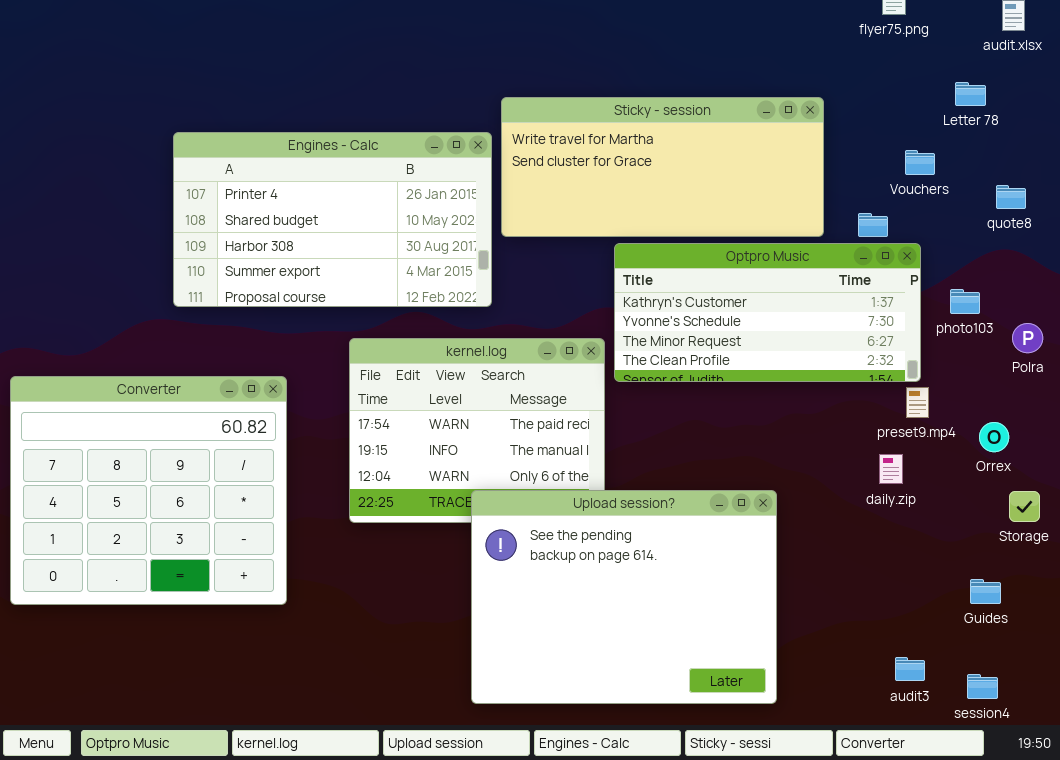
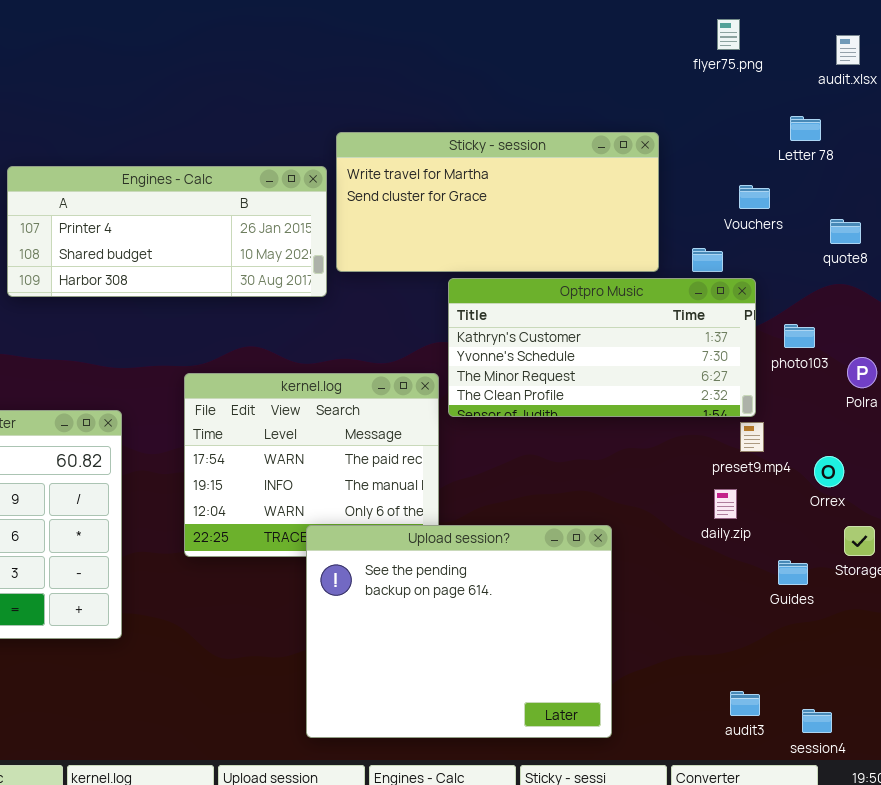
Engines - Calc: [173,132,492,307] -> [7,166,327,297], resized
Guides: [970,579,1001,604] -> [778,560,808,585], moved

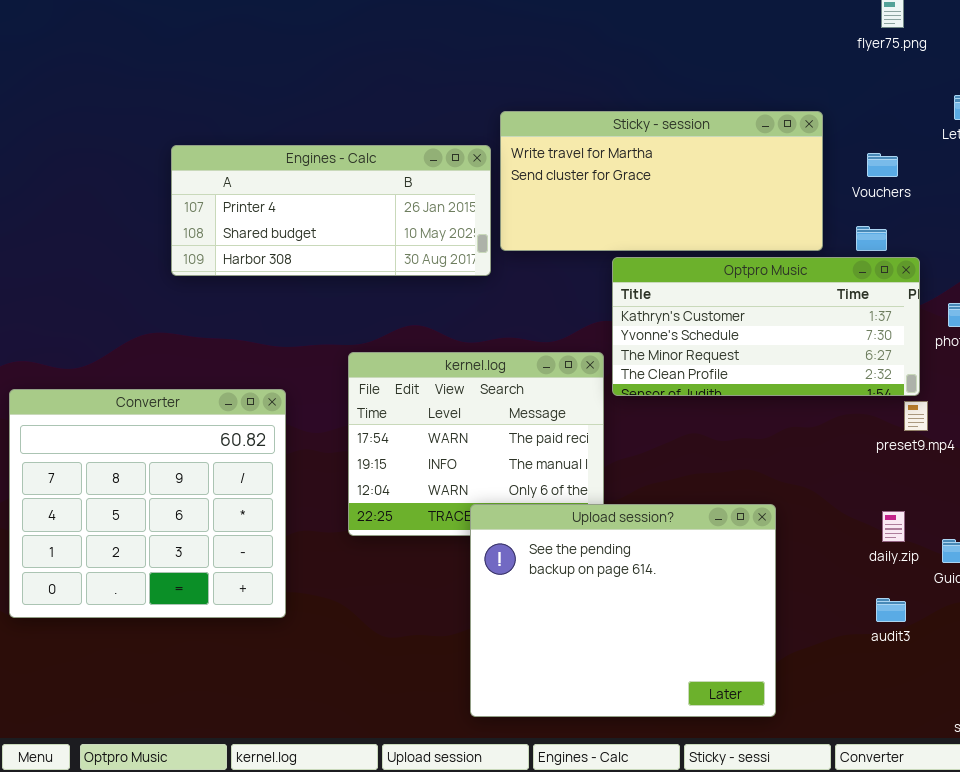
Vouchers: [739,185,770,209] -> [867,153,898,177], moved
daily.zip: [714,489,737,519] -> [882,511,905,542], moved
audit3: [730,691,760,716] -> [876,598,906,622], moved

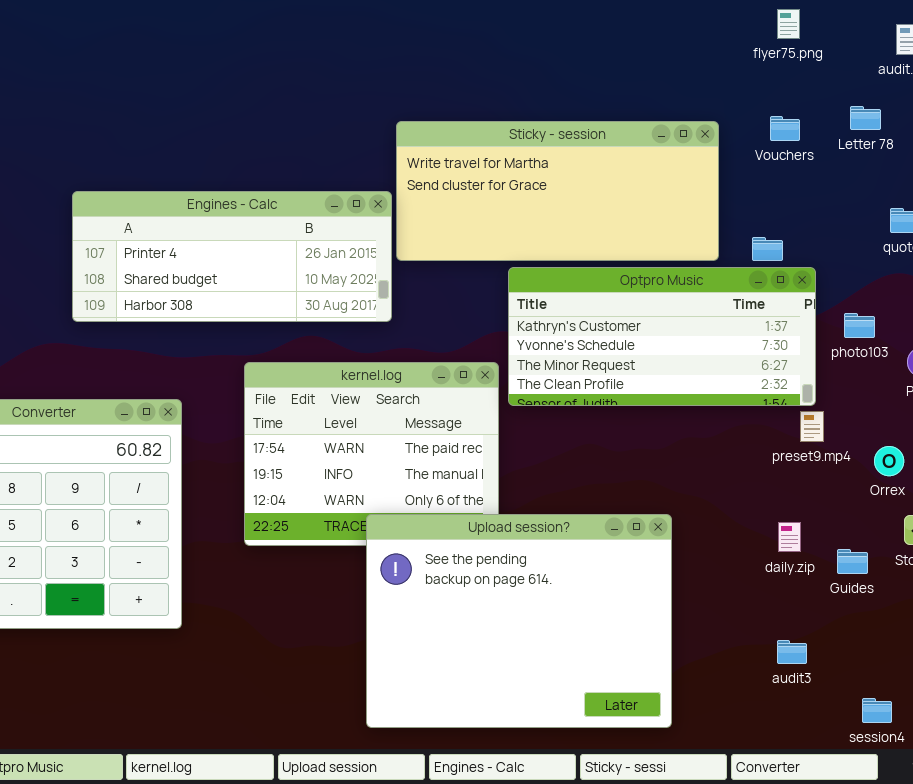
Engines - Calc: [171,145,491,276] -> [72,191,392,322], moved
Vouchers: [867,153,898,177] -> [770,116,800,141], moved
audit3: [876,598,906,622] -> [777,640,807,664], moved

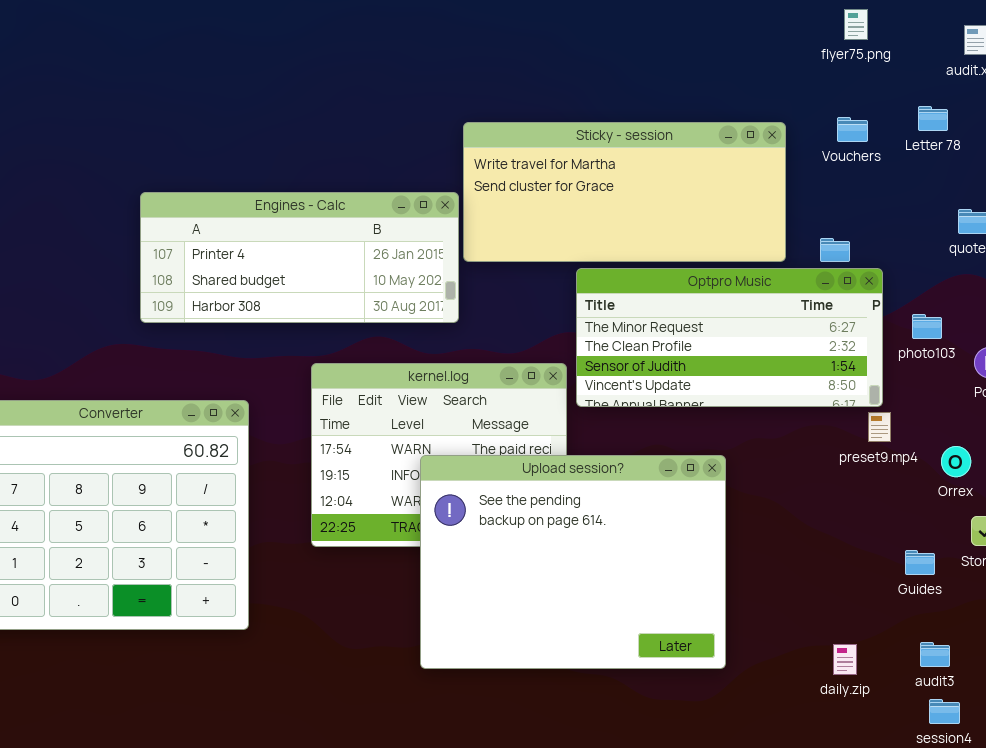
Optpro Music: [508,267,816,406] -> [576,268,883,407], scrolled down 2 rows
Upload session?: [366,514,672,728] -> [420,455,726,669], moved
daily.zip: [778,522,801,552] -> [833,644,857,675], moved
audit3: [777,640,807,664] -> [920,642,950,667], moved

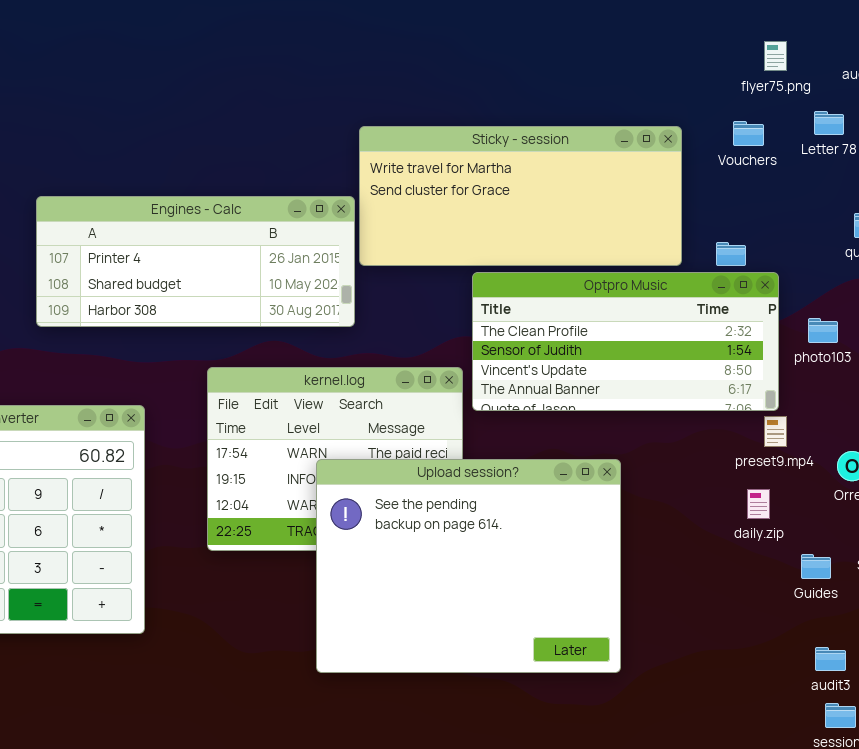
flyer75.png: [844,9,868,40] -> [764,41,787,71], moved
Optpro Music: [576,268,883,407] -> [472,272,779,411], scrolled down 1 row
daily.zip: [833,644,857,675] -> [747,489,770,519], moved

